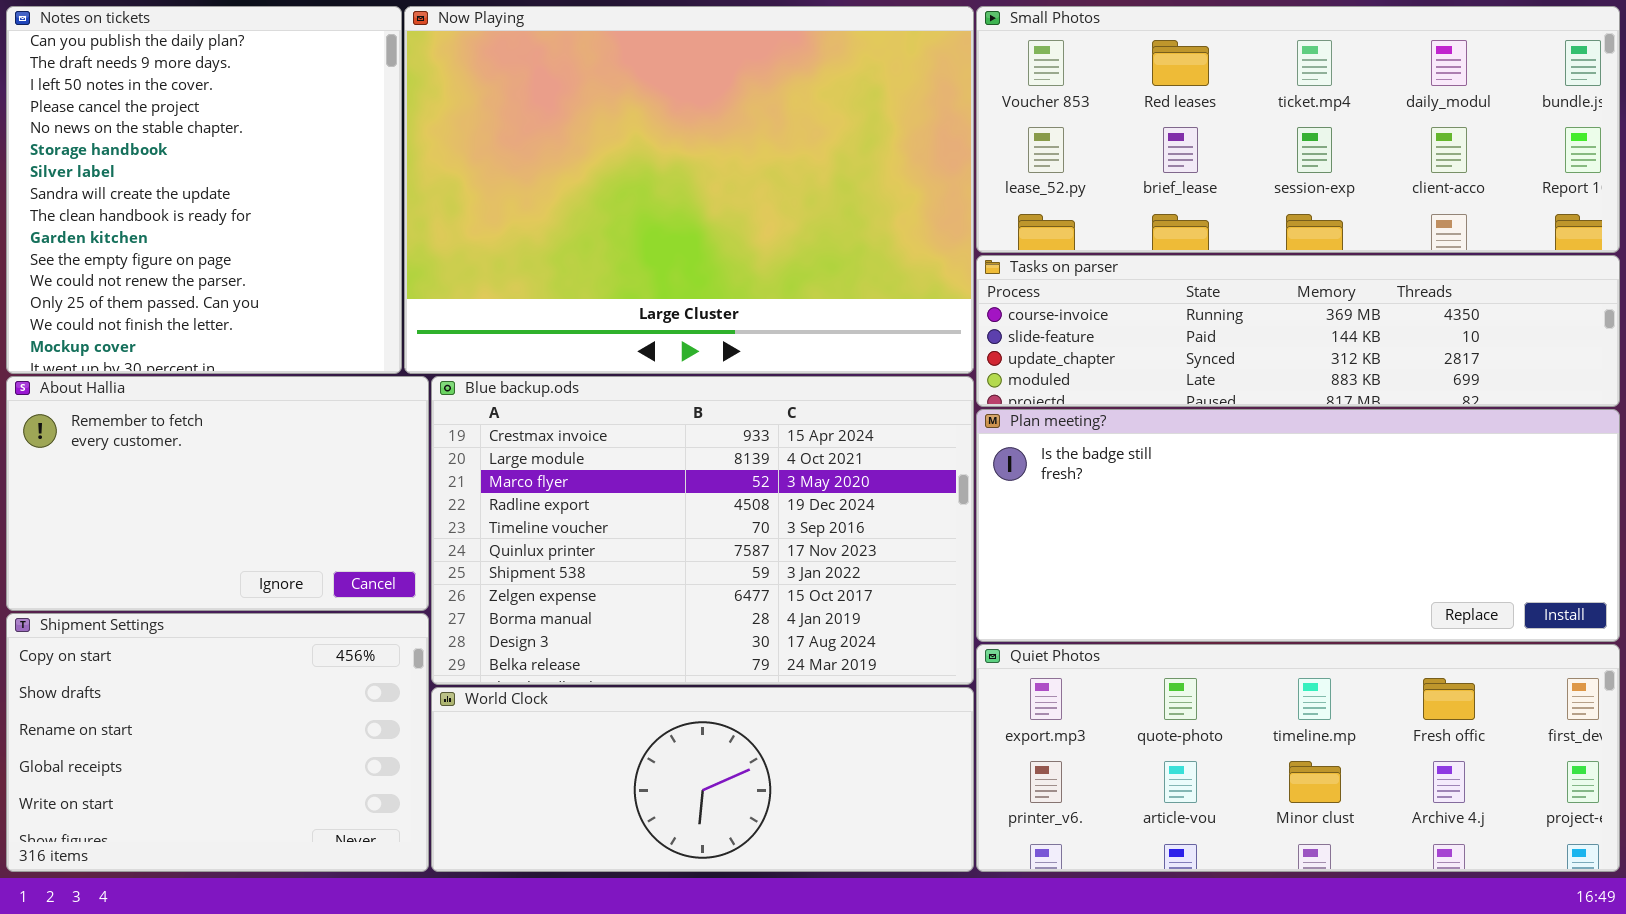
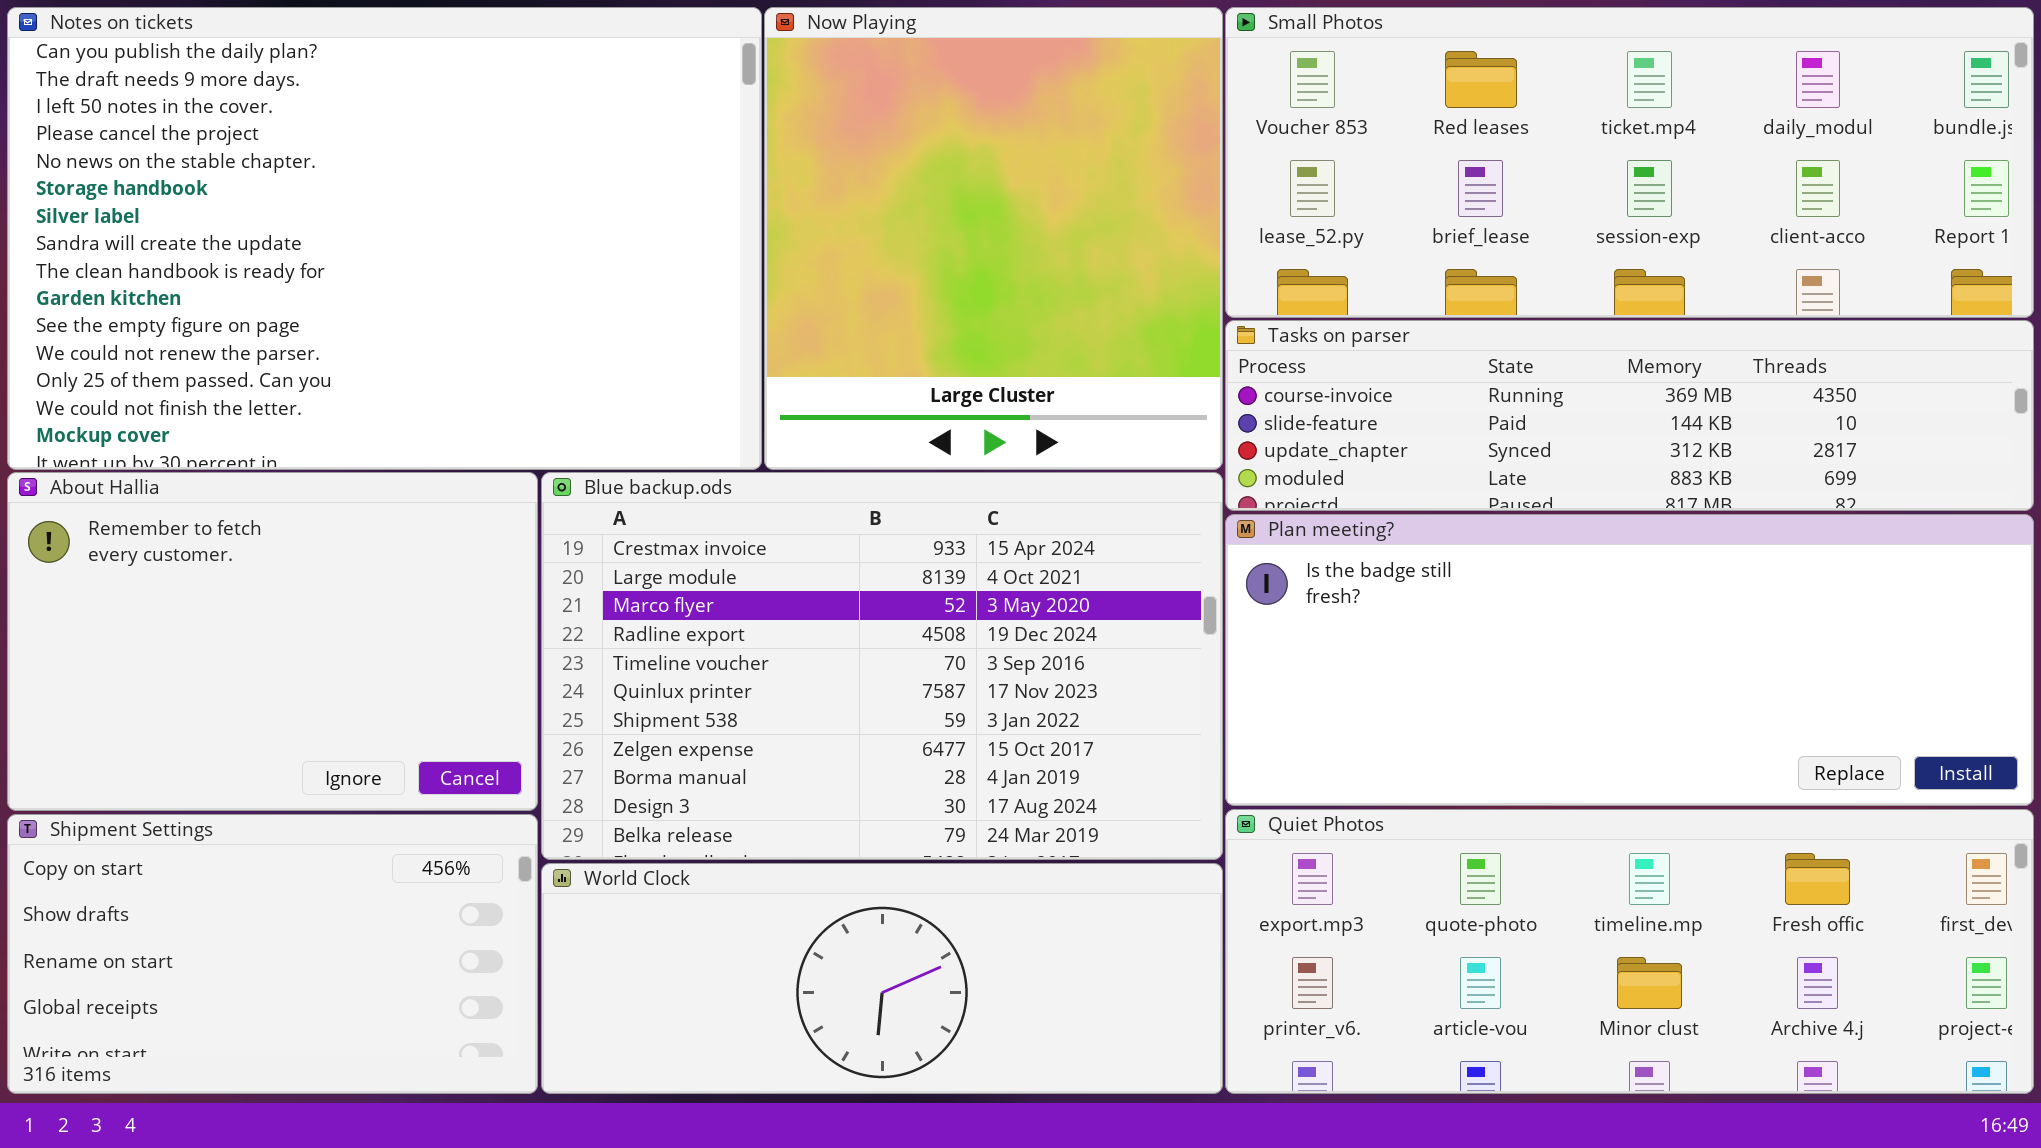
Notes on tickets: [6,6,402,374] -> [7,7,762,470], resized
Now Playing: [404,6,974,374] -> [764,7,1223,470], resized
About Hallia: [6,376,429,611] -> [7,472,538,811], resized
Shipment Settings: [6,613,429,872] -> [7,814,538,1094], resized

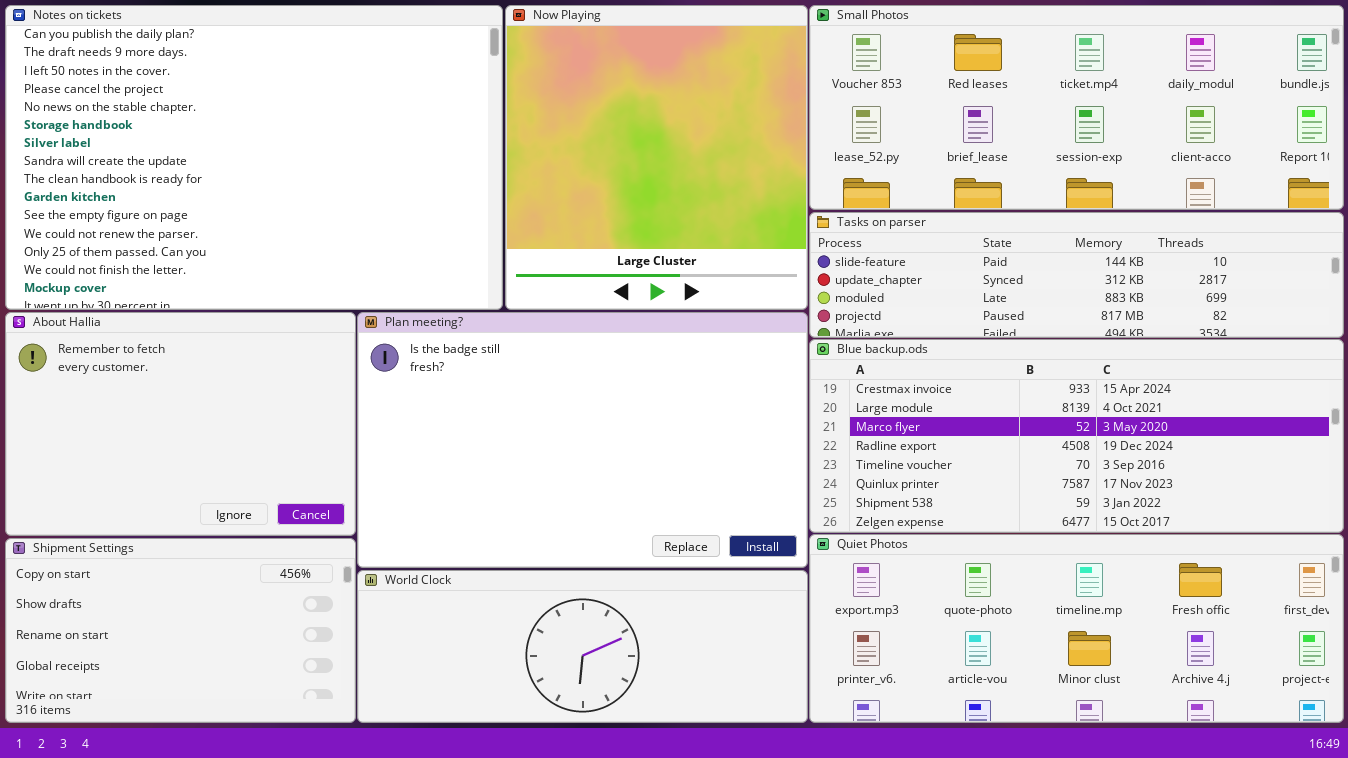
Tasks on parser: [1225,320,2034,511] -> [809,212,1344,338], scrolled down 1 row
Blue backup.ods: [541,472,1223,860] -> [809,339,1344,533], moved, resized
Plan meeting?: [1225,514,2034,806] -> [357,312,808,568], moved, resized

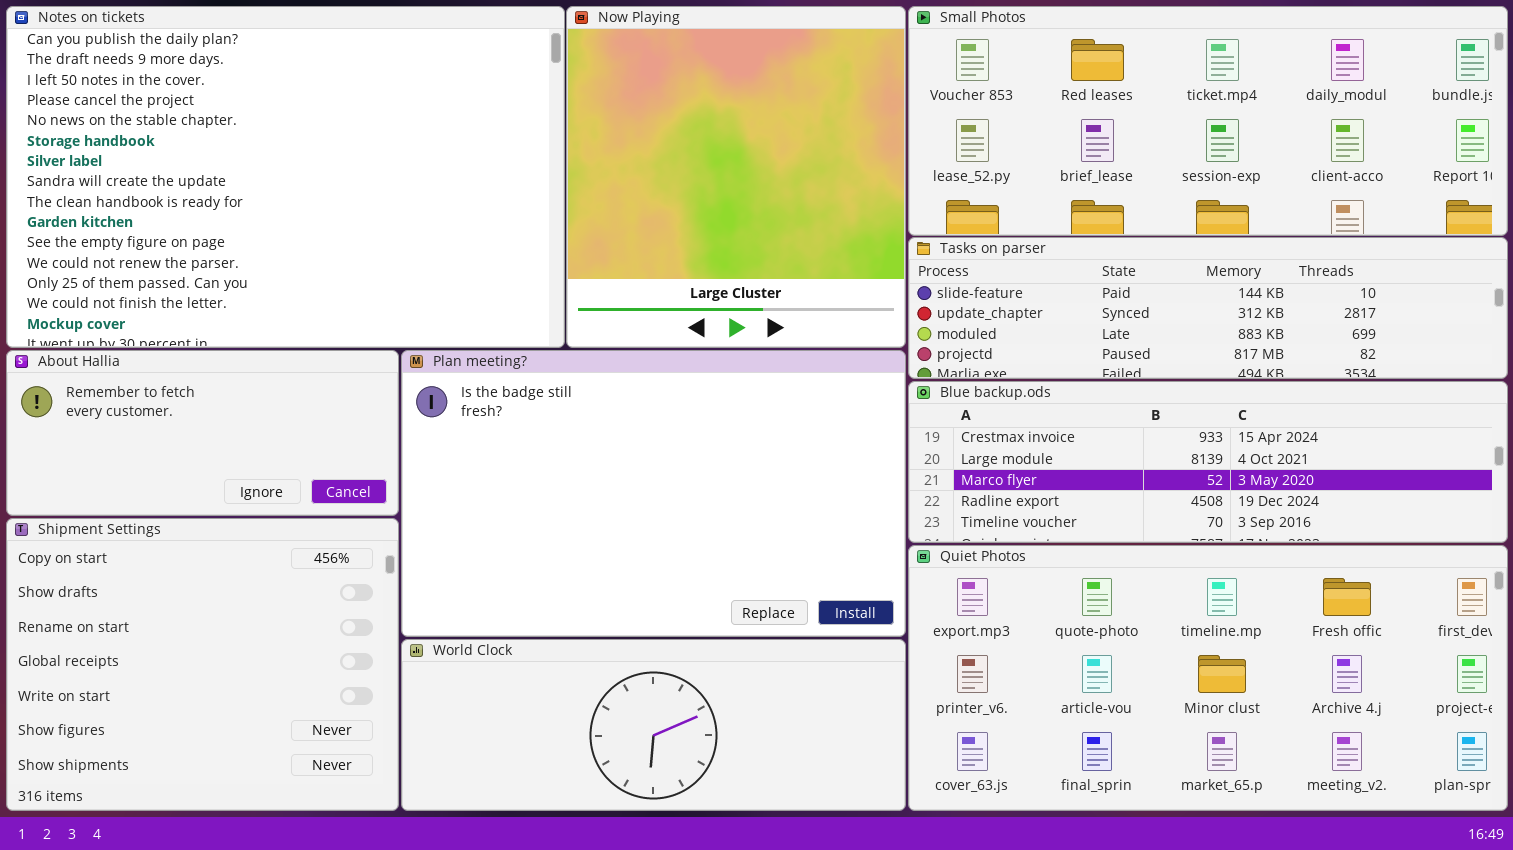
About Hallia: [5,312,356,536] -> [6,350,399,516], resized
Blue backup.ods: [809,339,1344,533] -> [908,381,1508,543], resized
Quiet Photos: [809,534,1344,723] -> [908,545,1508,811], resized
Shipment Settings: [5,538,356,723] -> [6,518,399,811], resized

